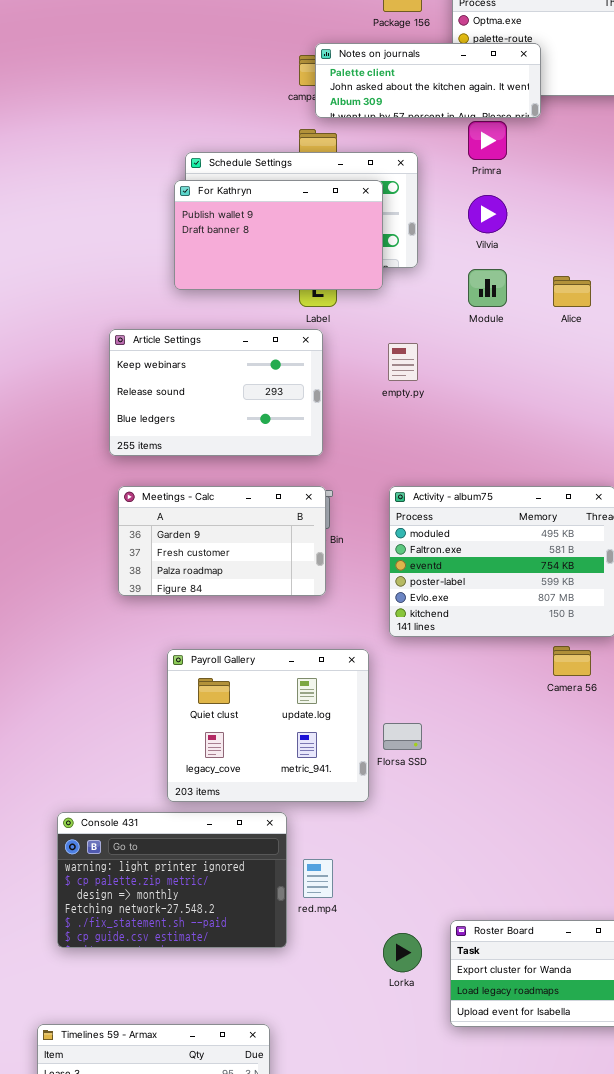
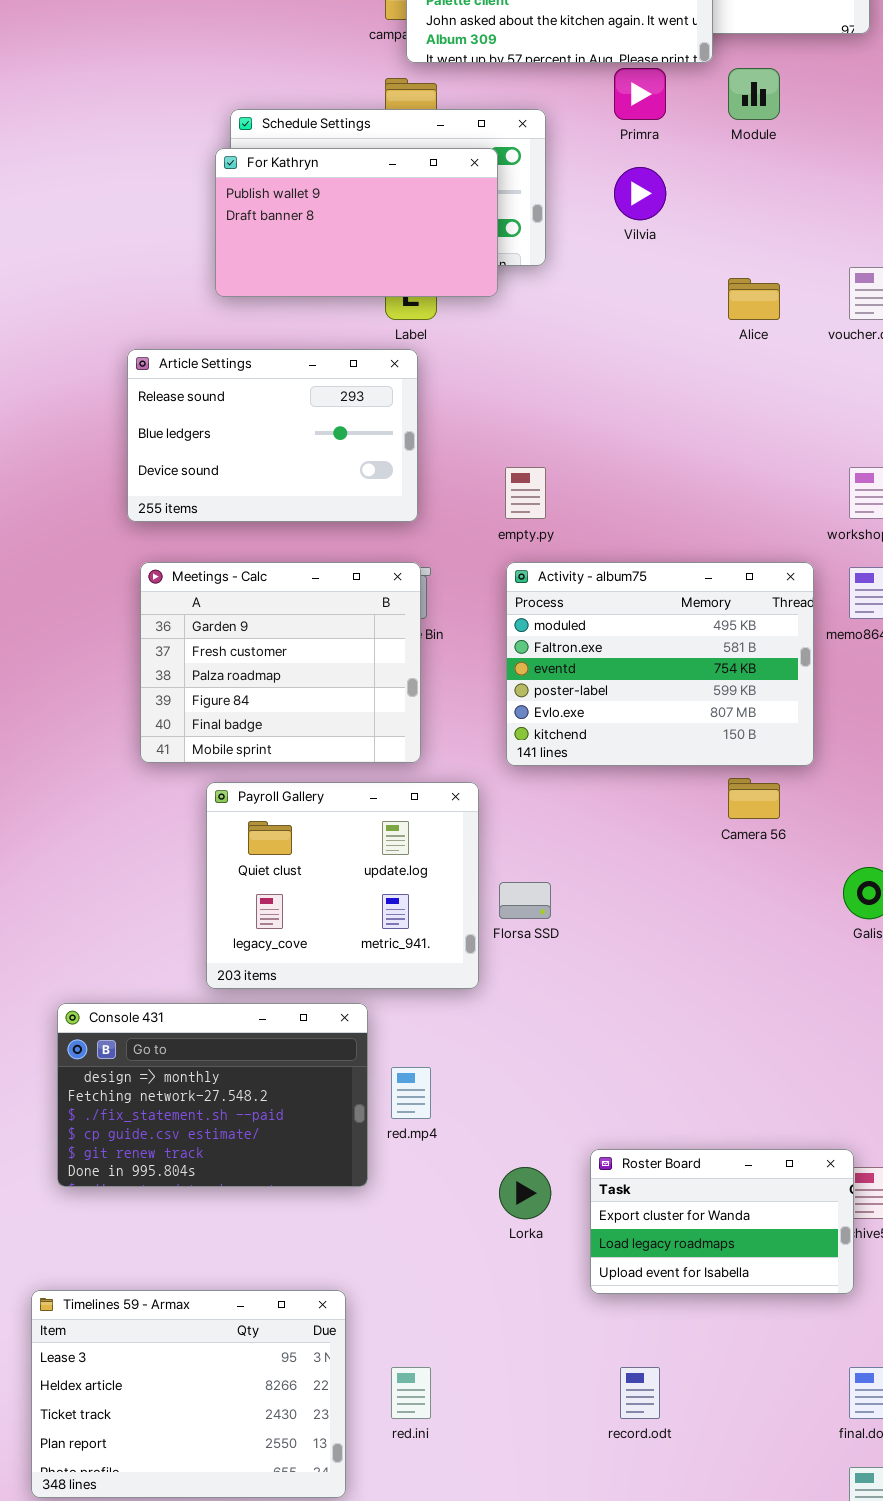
Module: [468,269,507,307] -> [728,68,780,120], moved
Article Settings: [109,329,323,456] -> [127,349,418,522], scrolled down 1 row
empty.py: [388,343,418,381] -> [505,467,546,519], moved
Meetings - Calc: [118,486,326,596] -> [140,562,421,763], resized
Console 431: [57,812,287,948] -> [57,1003,368,1187], scrolled down 2 rows

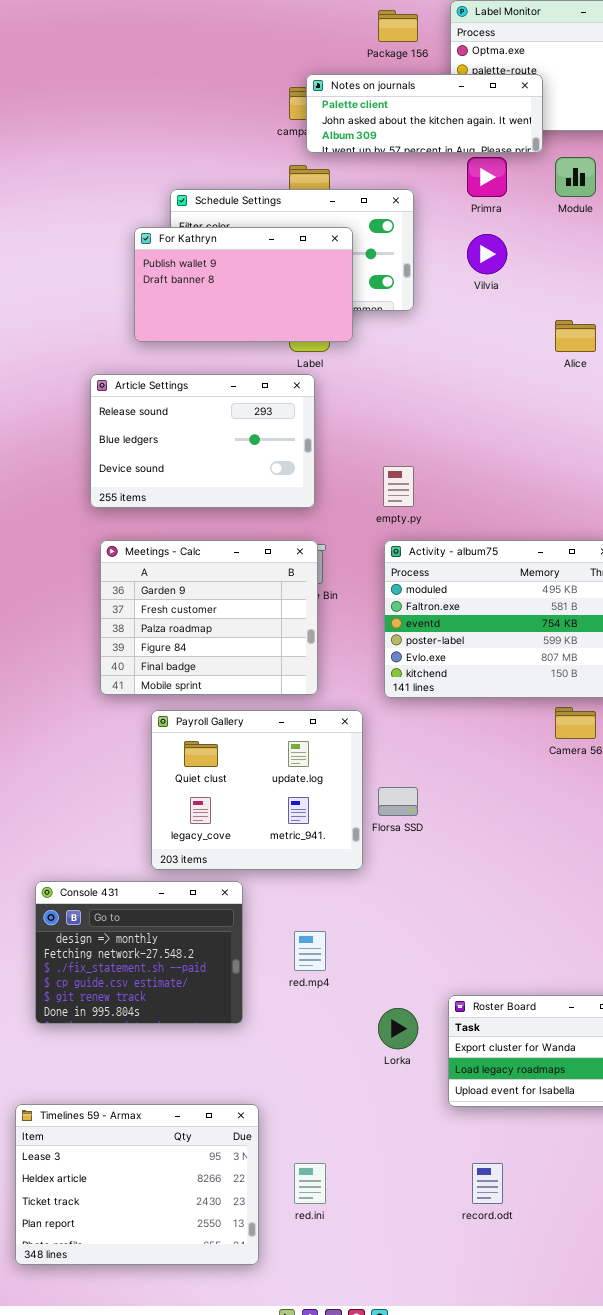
For Kathryn: [215,148,498,297] -> [134,227,353,342], moved
Console 431: [57,1003,368,1187] -> [35,881,243,1024], resized

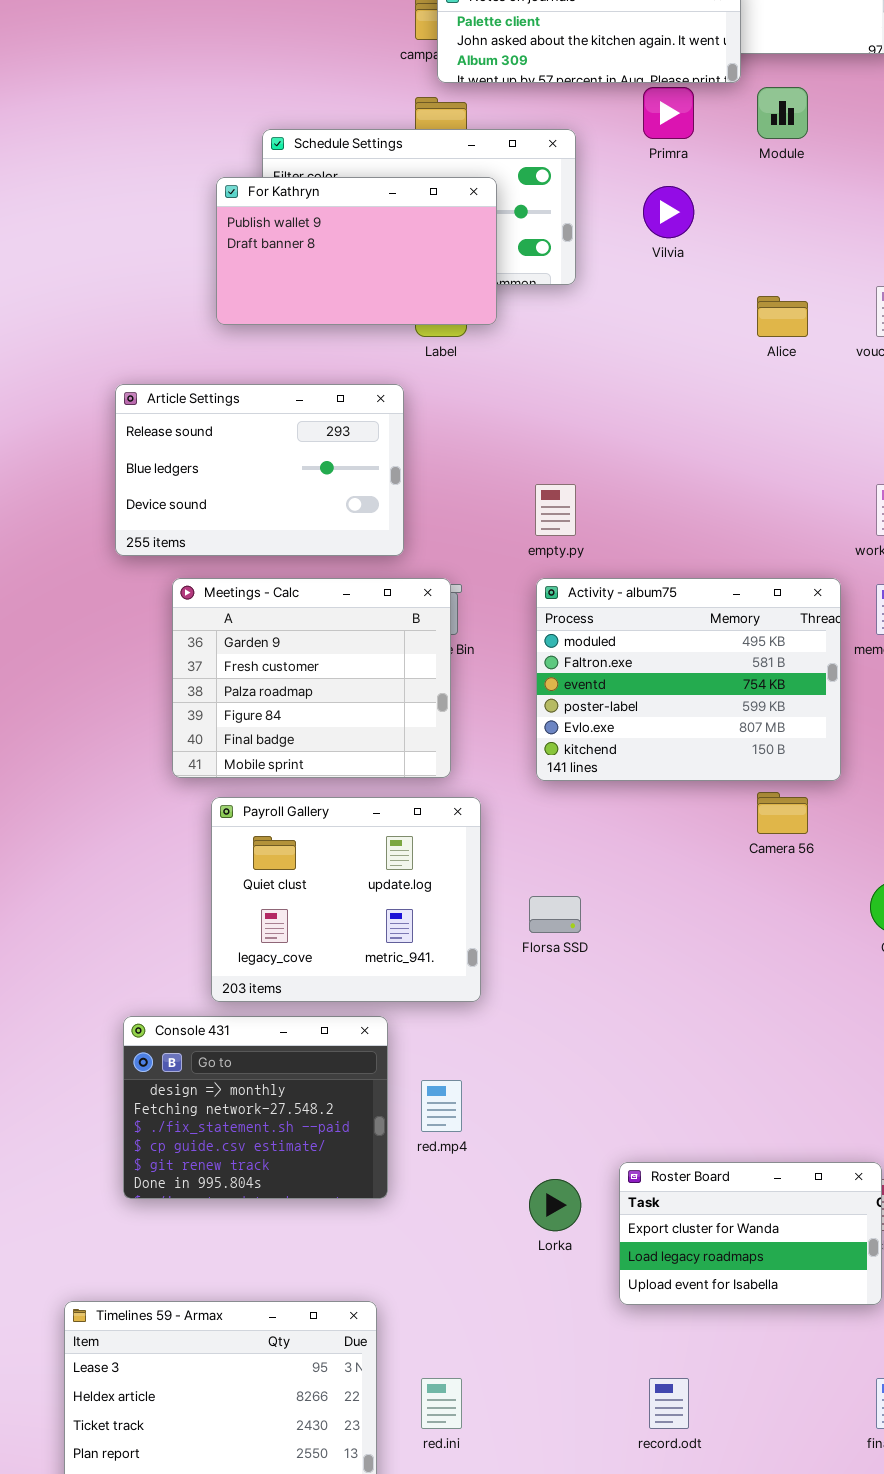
Article Settings: [90,374,315,508] -> [115,384,404,556], moved
Payroll Gallery: [151,710,363,870] -> [211,797,481,1002], moved
Console 431: [35,881,243,1024] -> [123,1016,388,1199], moved

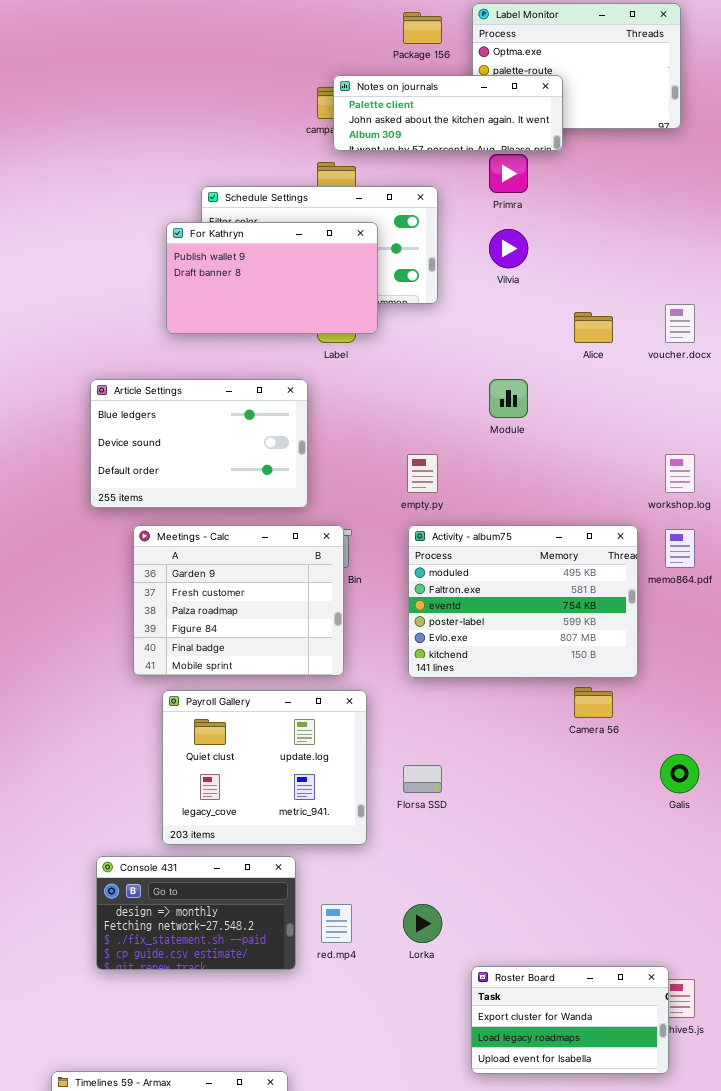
Module: [757,87,808,139] -> [489,379,528,418], moved
Article Settings: [115,384,404,556] -> [90,379,308,508], scrolled down 1 row
Console 431: [123,1016,388,1199] -> [96,856,296,970], resized
Lorka: [529,1179,581,1231] -> [403,904,442,943], moved

